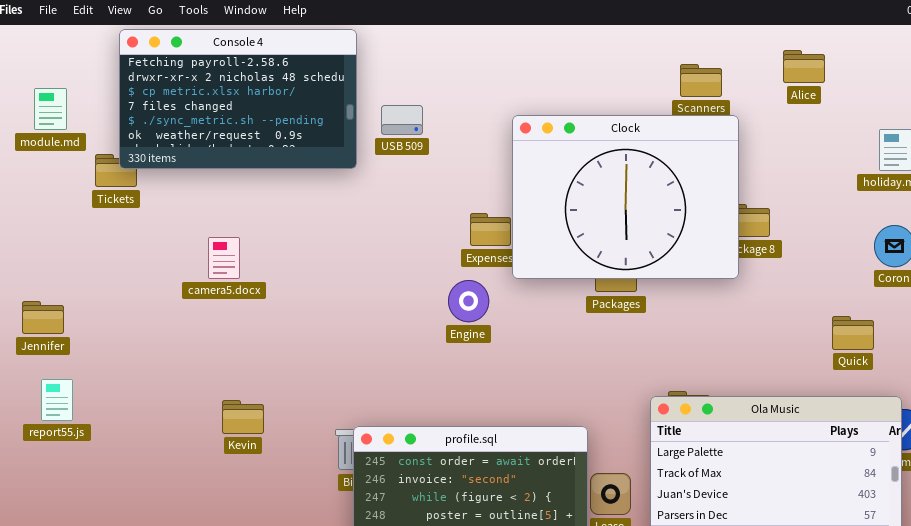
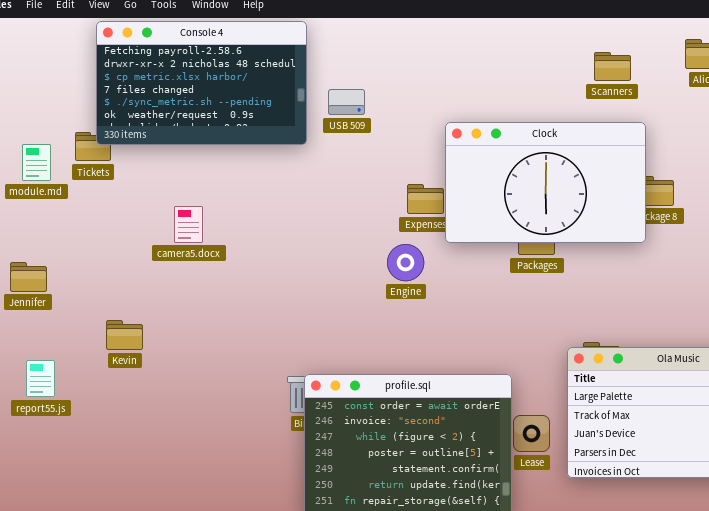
module.md: [34,88,67,130] -> [22,144,51,181], moved
Clock: [512,115,739,279] -> [445,122,646,243], resized
report55.js: [41,379,73,421] -> [26,360,55,397], moved
Kevin: [222,400,264,434] -> [106,320,143,350], moved

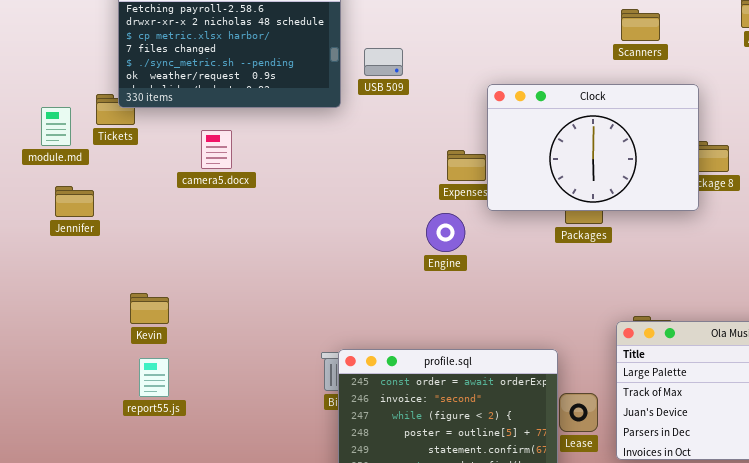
Scanners: [594,52,631,81] -> [621,9,660,41], moved
camera5.docx: [174,206,203,243] -> [201,130,232,169], moved
Jennifer: [10,262,47,292] -> [55,186,94,217], moved
report55.js: [26,360,55,397] -> [139,358,169,397], moved

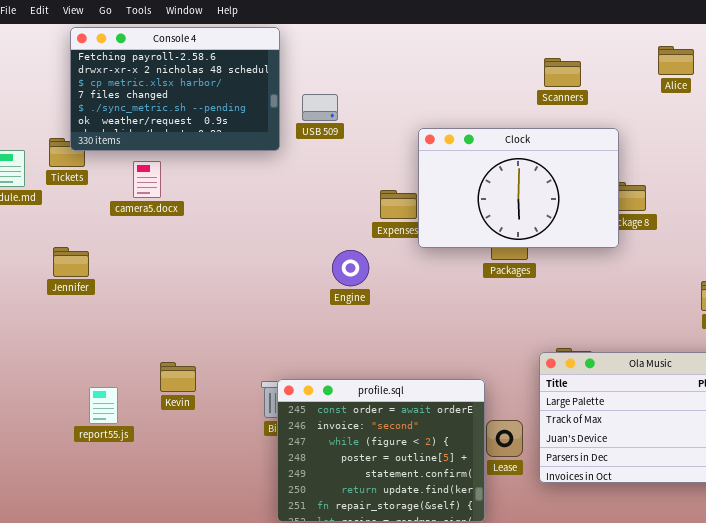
camera5.docx: [201,130,232,169] -> [133,161,161,198], moved
Jennifer: [55,186,94,217] -> [53,247,89,277], moved
Engine: [426,213,465,252] -> [332,250,369,286], moved
Kevin: [130,293,169,324] -> [160,362,196,392], moved

